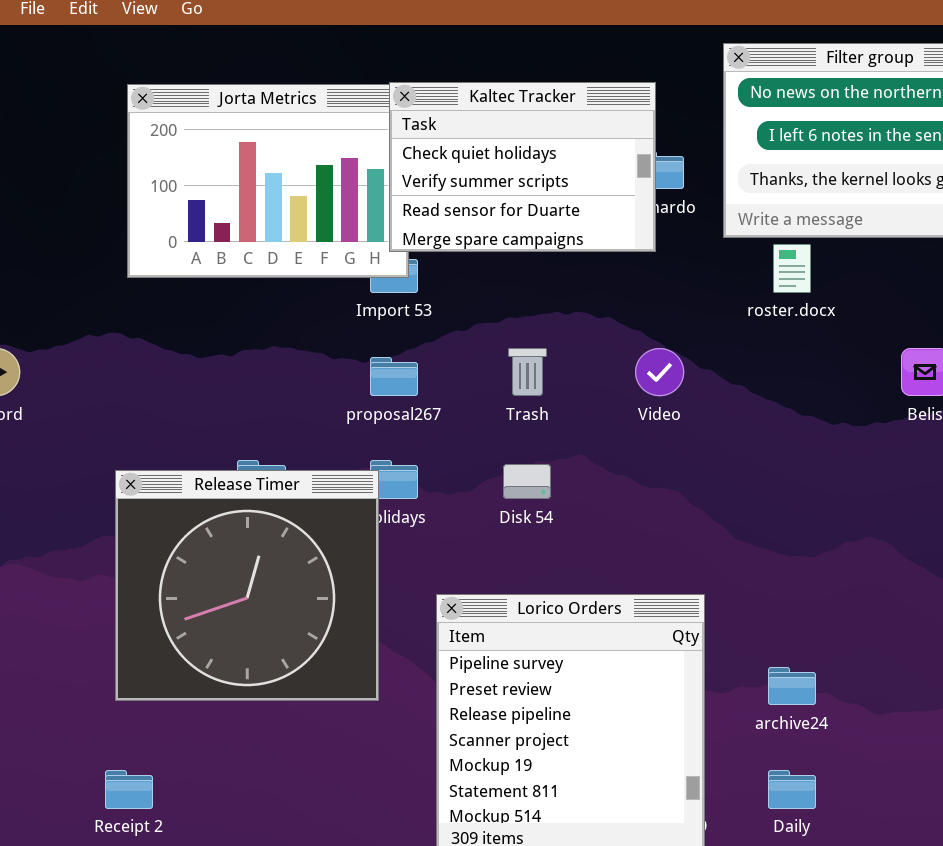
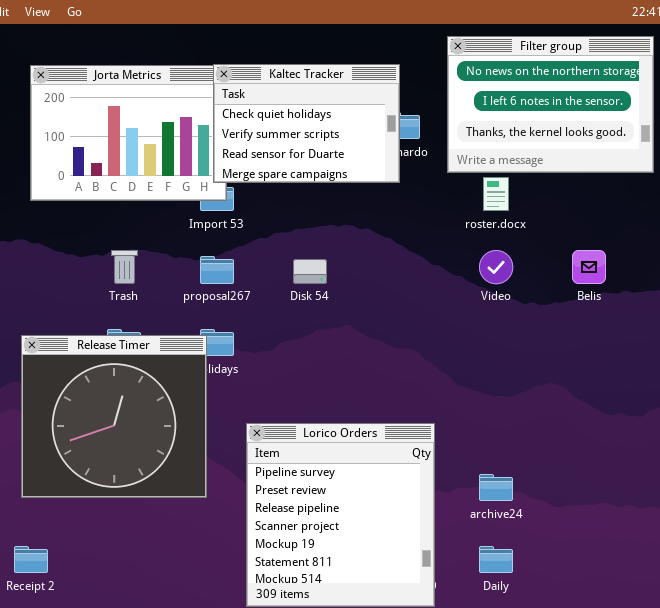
Trash: [508,348,547,396] -> [111,250,138,284], moved
Video: [635,348,684,396] -> [479,250,513,284], moved
Disk 54: [503,464,551,499] -> [293,259,327,284], moved

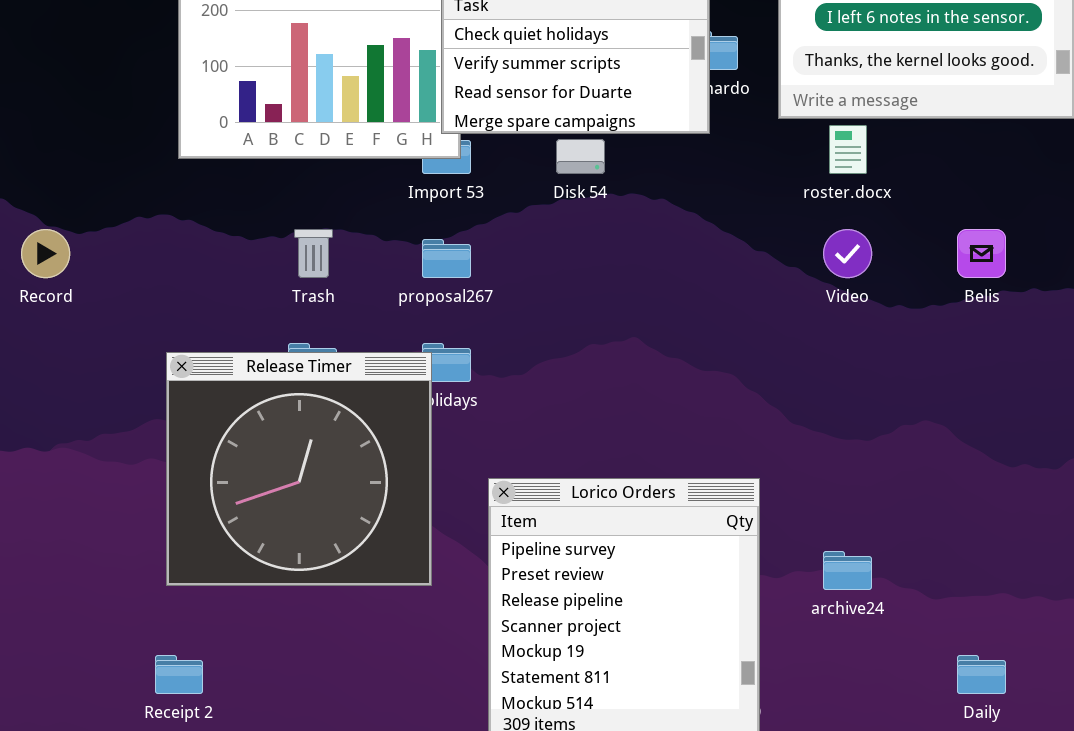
Disk 54: [293,259,327,284] -> [556,139,605,174], moved
Daily: [479,546,513,573] -> [957,655,1006,694], moved

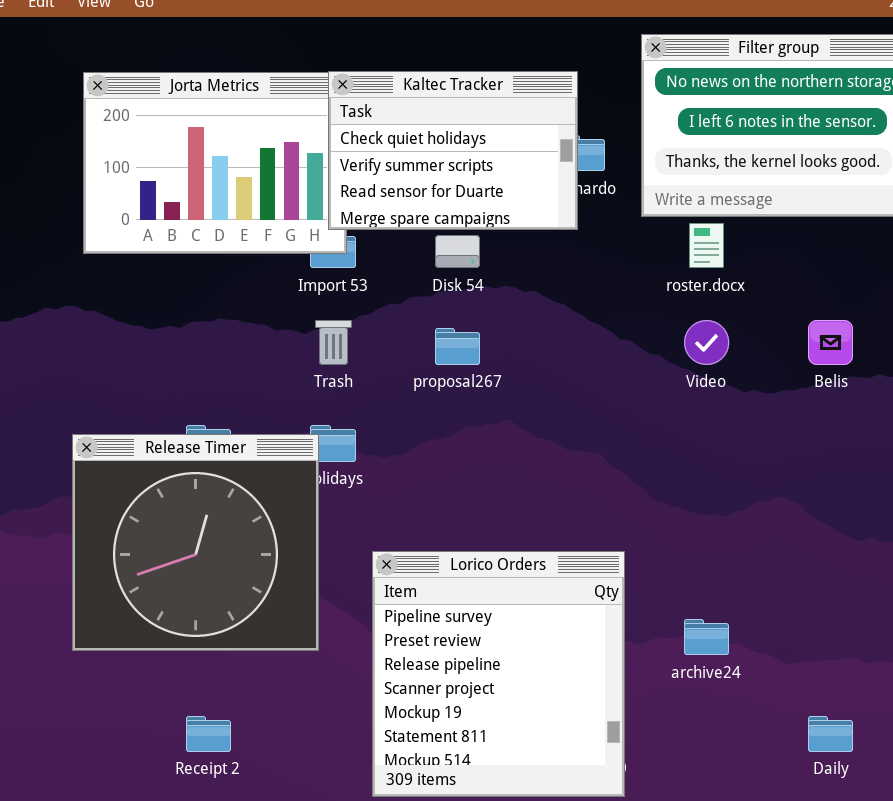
Trash: [294,229,333,278] -> [315,320,352,365], moved
proposal267: [422,239,471,278] -> [435,328,480,365], moved
Receipt 2: [155,655,203,694] -> [186,716,231,752], moved

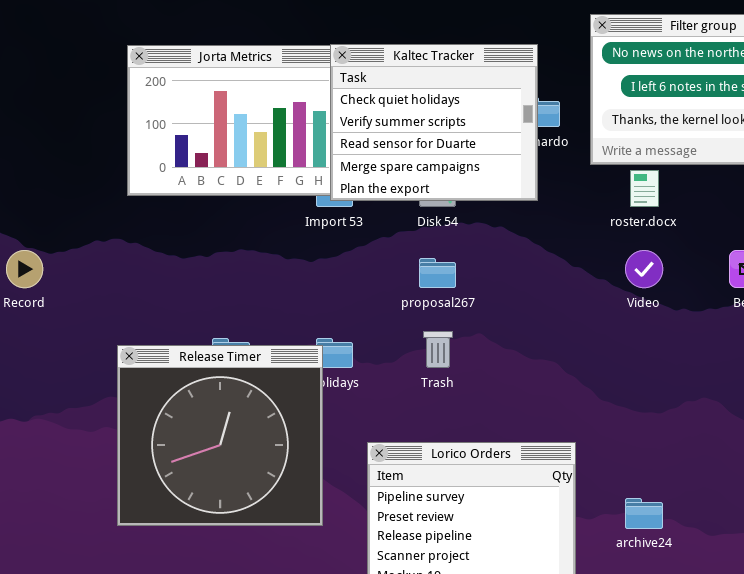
Kaltec Tracker: [328,71,578,230] -> [330,44,538,201], resized
Trash: [315,320,352,365] -> [423,331,453,368], moved

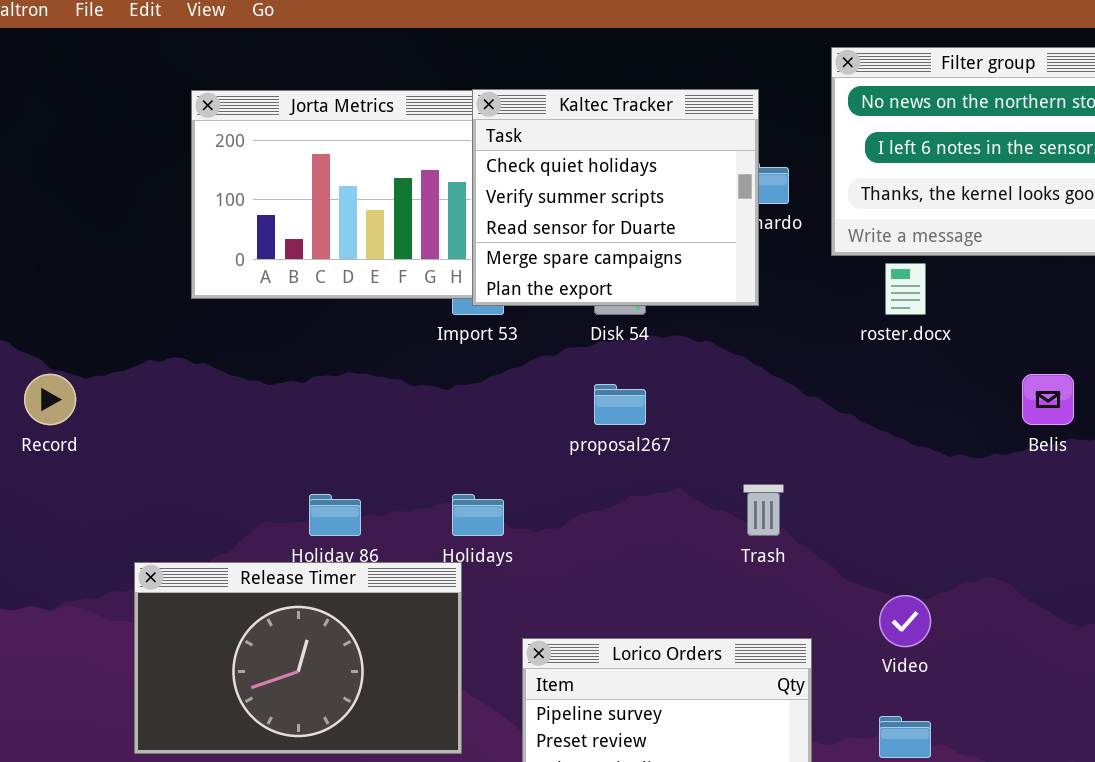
Video: [625,250,663,288] -> [879,595,931,647], moved
Trash: [423,331,453,368] -> [743,484,784,536], moved
Release Timer: [117,345,323,526] -> [134,562,462,754], resized

